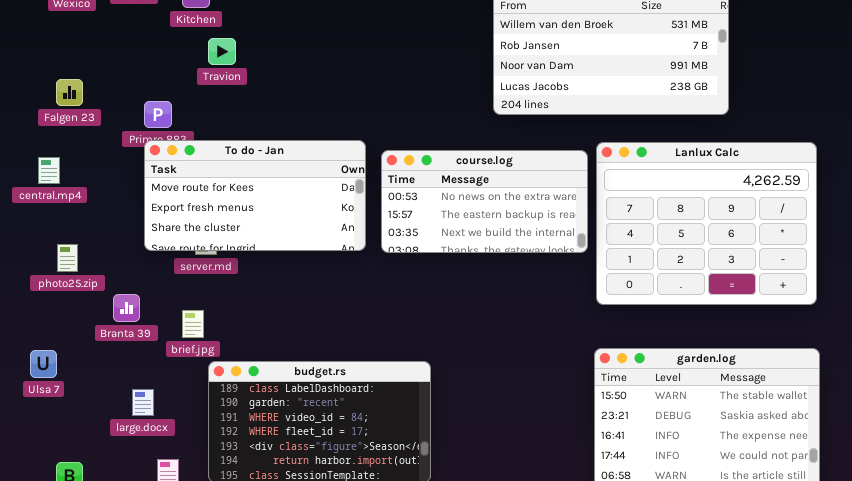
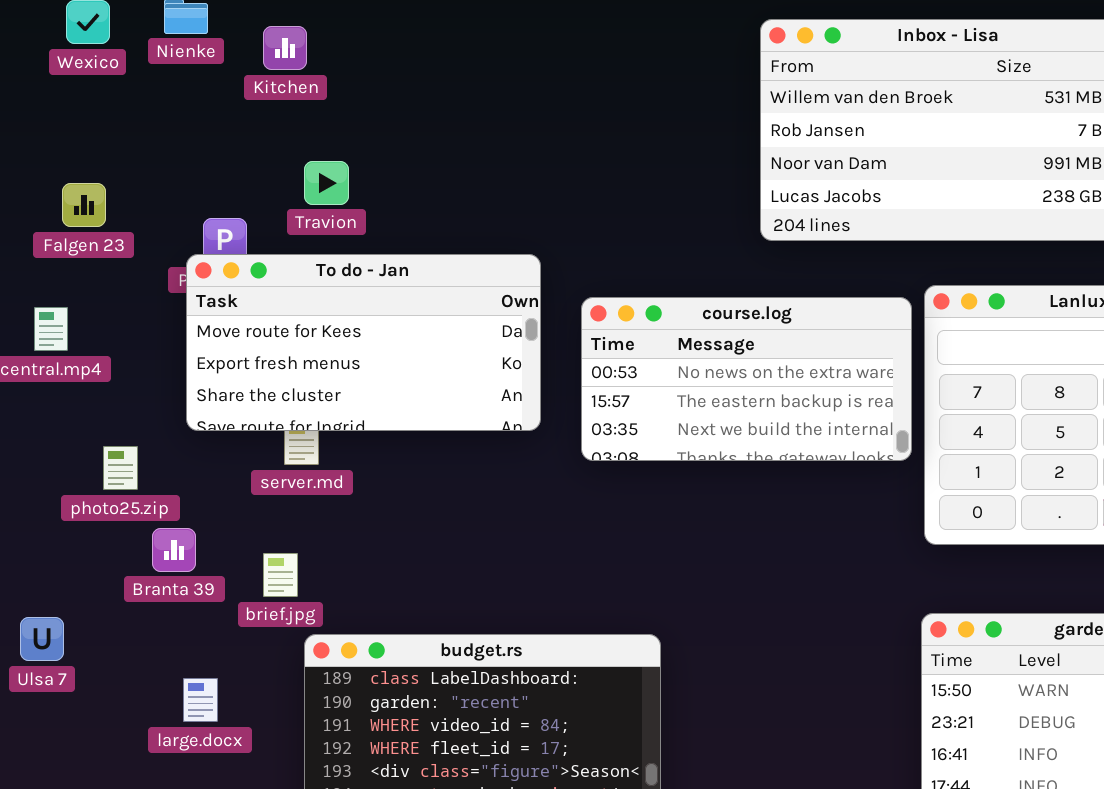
Travion: [208,38,236,65] -> [304,161,349,205], moved
To do - Jan: [144,140,366,251] -> [186,254,541,431], moved
photo25.zip: [57,244,78,272] -> [103,446,138,490], moved

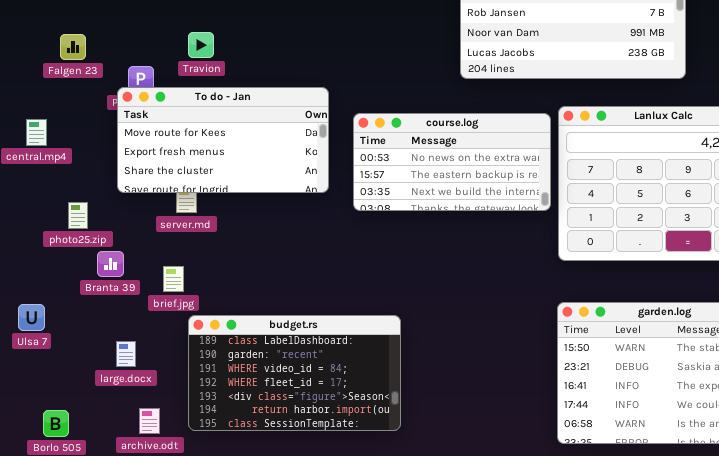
Falgen 23: [62,183,106,227] -> [60,34,86,60], moved

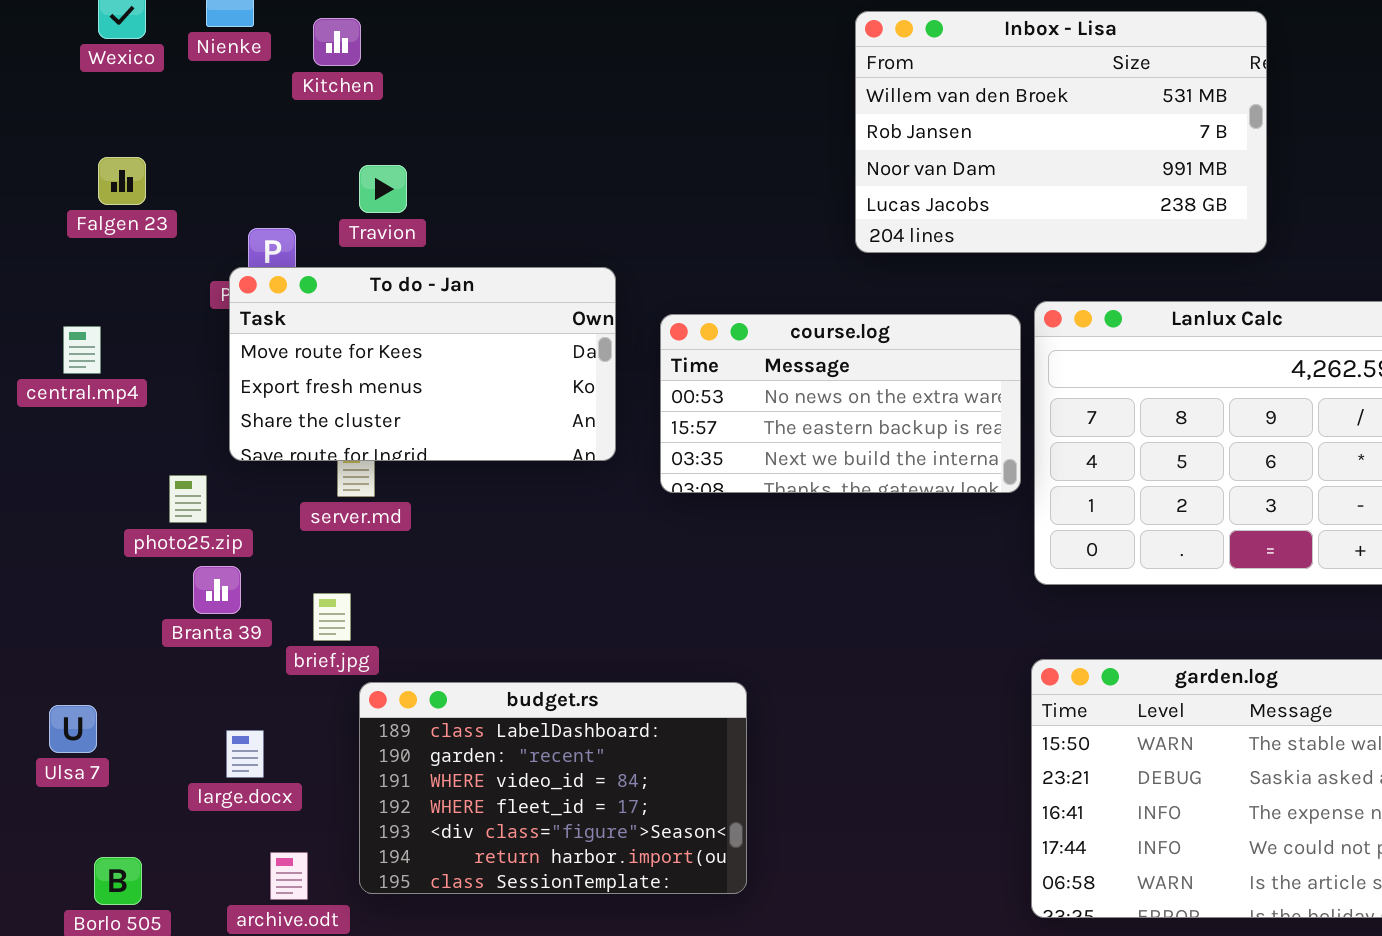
Falgen 23: [60,34,86,60] -> [98,157,146,205], moved
photo25.zip: [68,202,88,229] -> [169,475,207,523], moved
Ulsa 7: [18,304,45,331] -> [49,705,97,753], moved

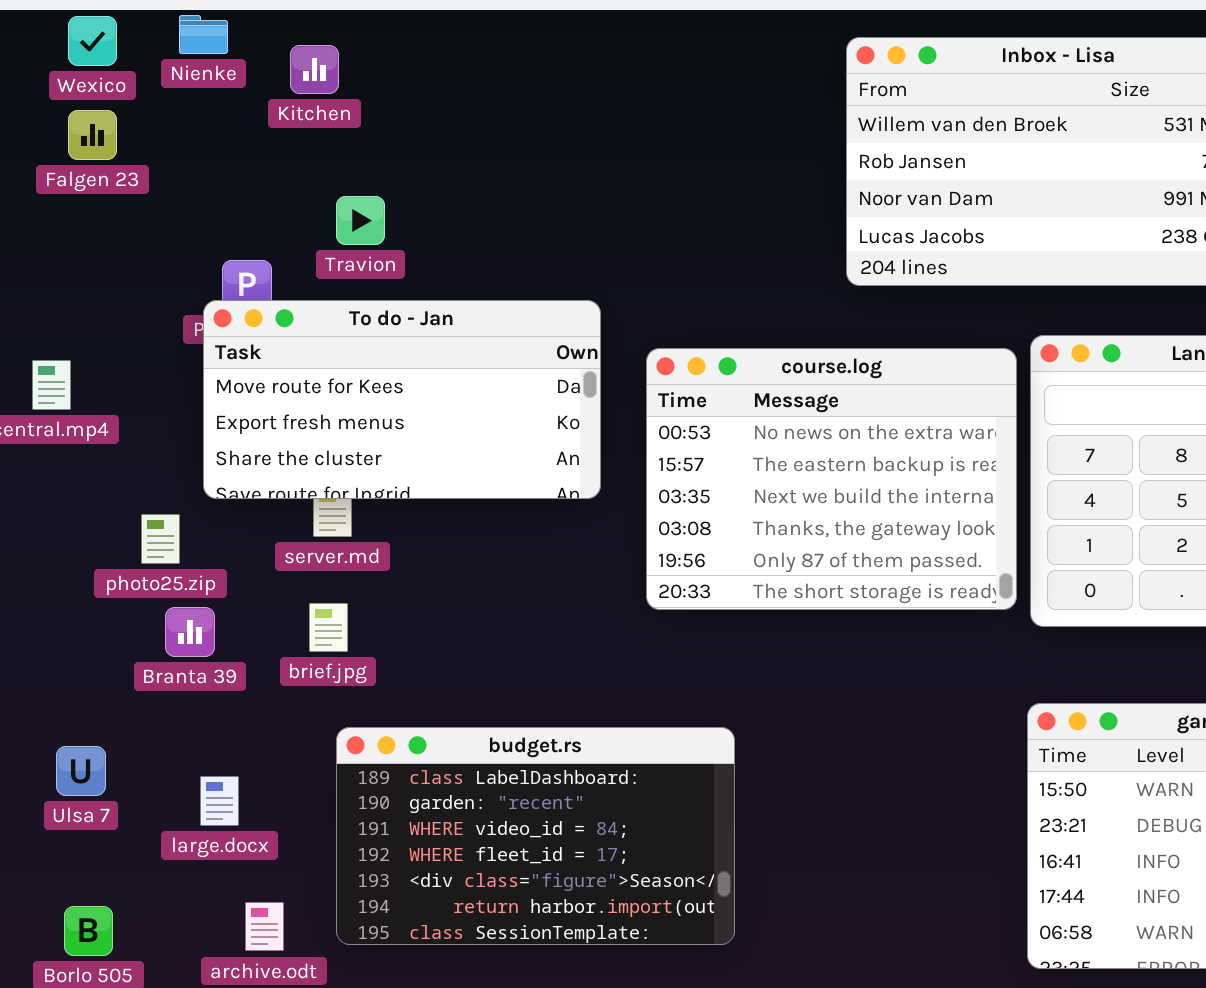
Falgen 23: [98,157,146,205] -> [68,110,117,160], moved
course.log: [660,314,1021,493] -> [646,348,1017,610], resized
brief.jpg: [313,593,351,641] -> [309,603,348,652], moved
Ulsa 7: [49,705,97,753] -> [56,746,106,796], moved

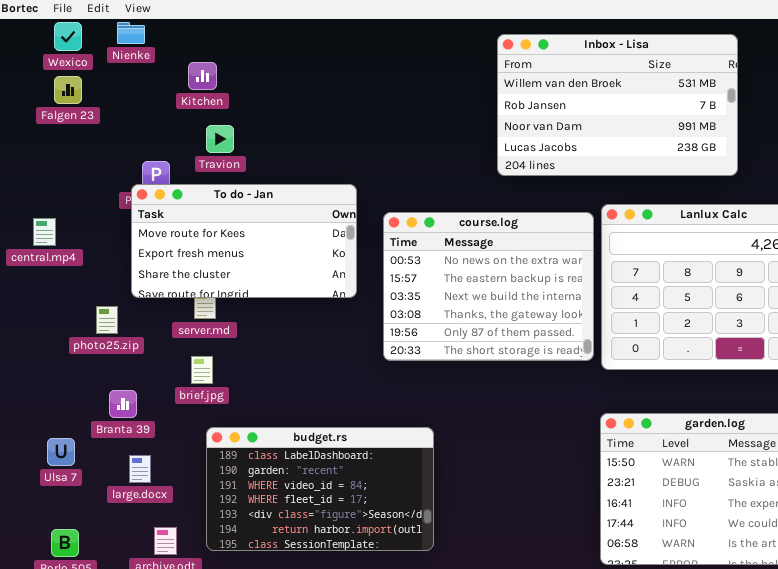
Kitchen: [290,45,339,94] -> [188,62,217,90], moved
Branta 39: [165,607,215,657] -> [109,390,137,418], moved

